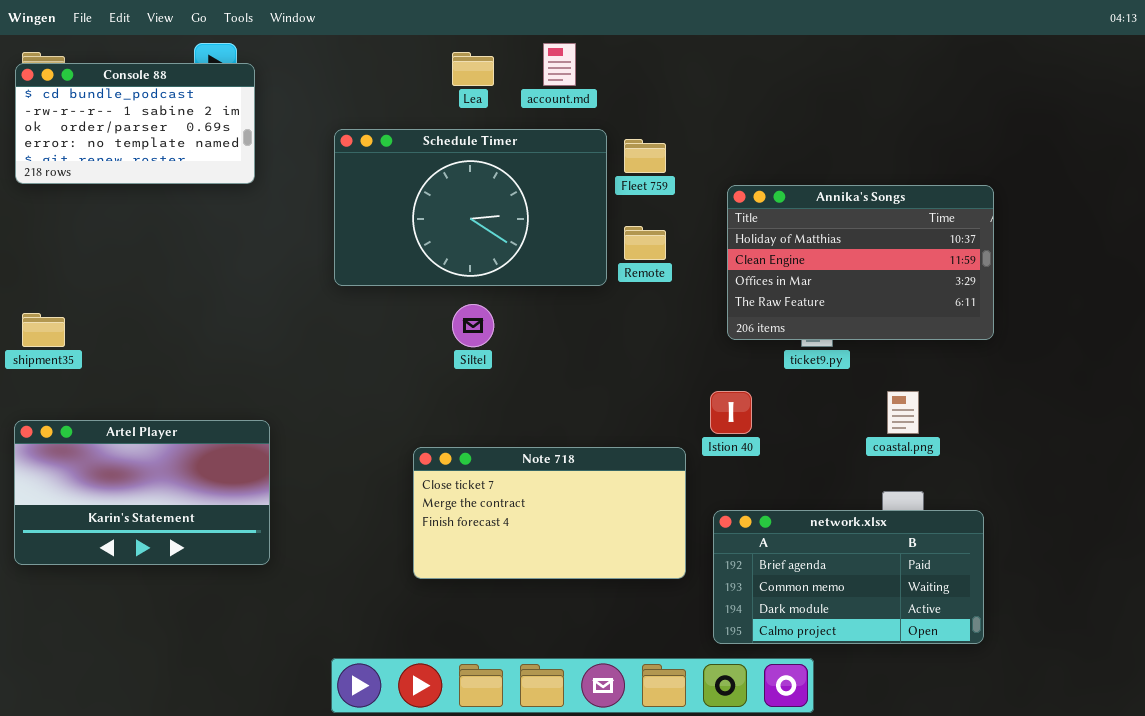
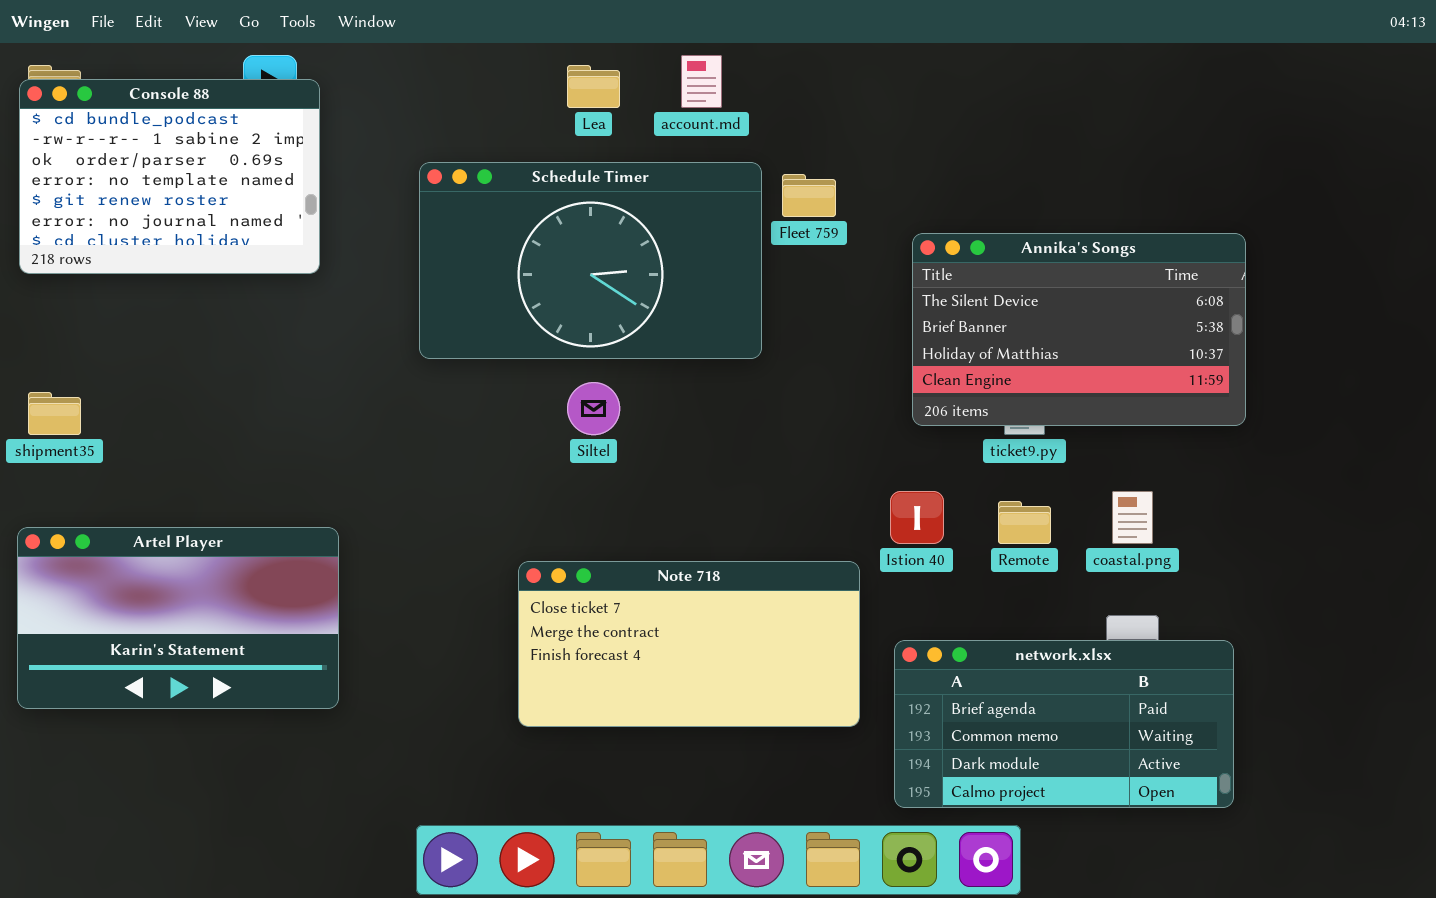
Console 88: [15,63,255,184] -> [19,79,320,274], resized
Annika's Songs: [727,185,994,340] -> [912,233,1246,426], scrolled up 2 rows
Remote: [624,226,666,260] -> [998,501,1051,544], moved

